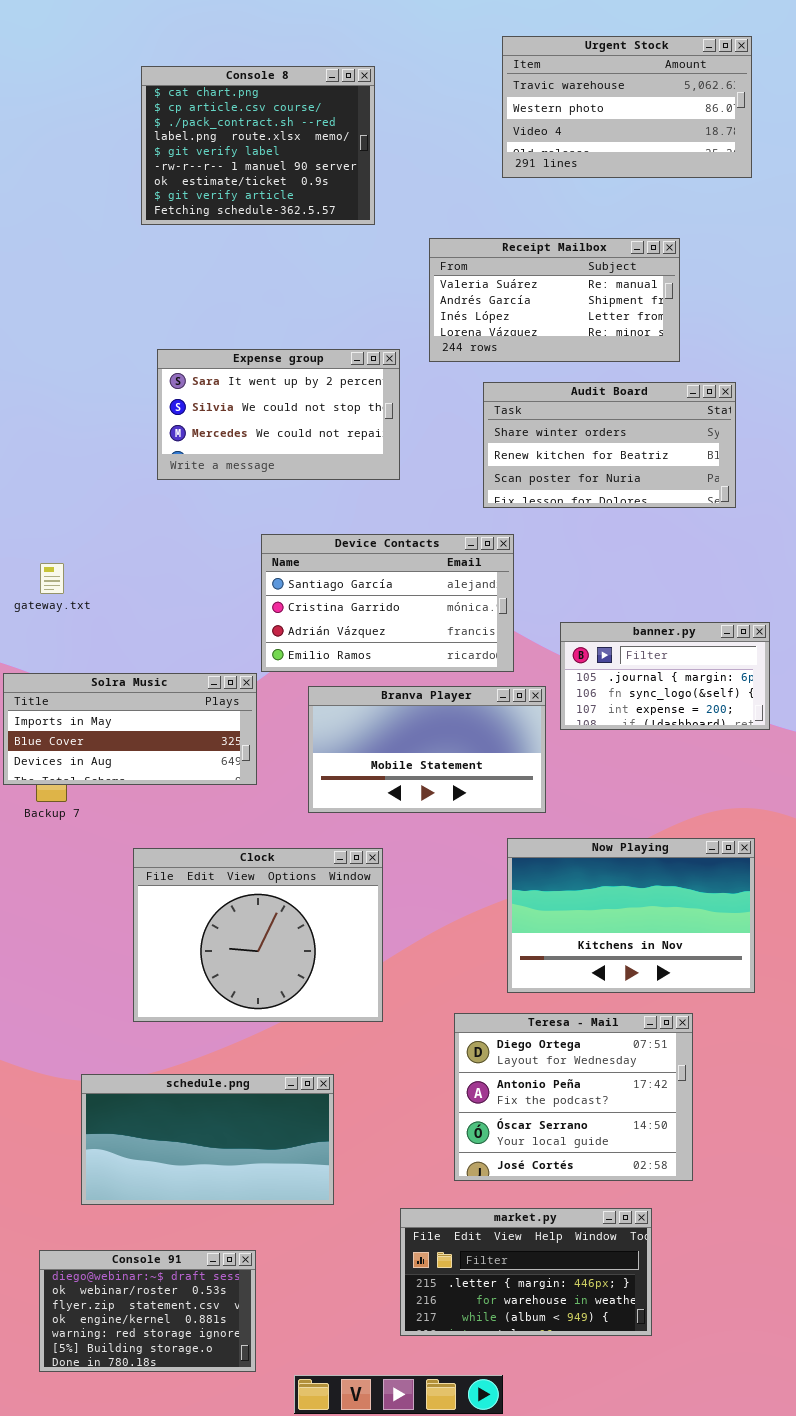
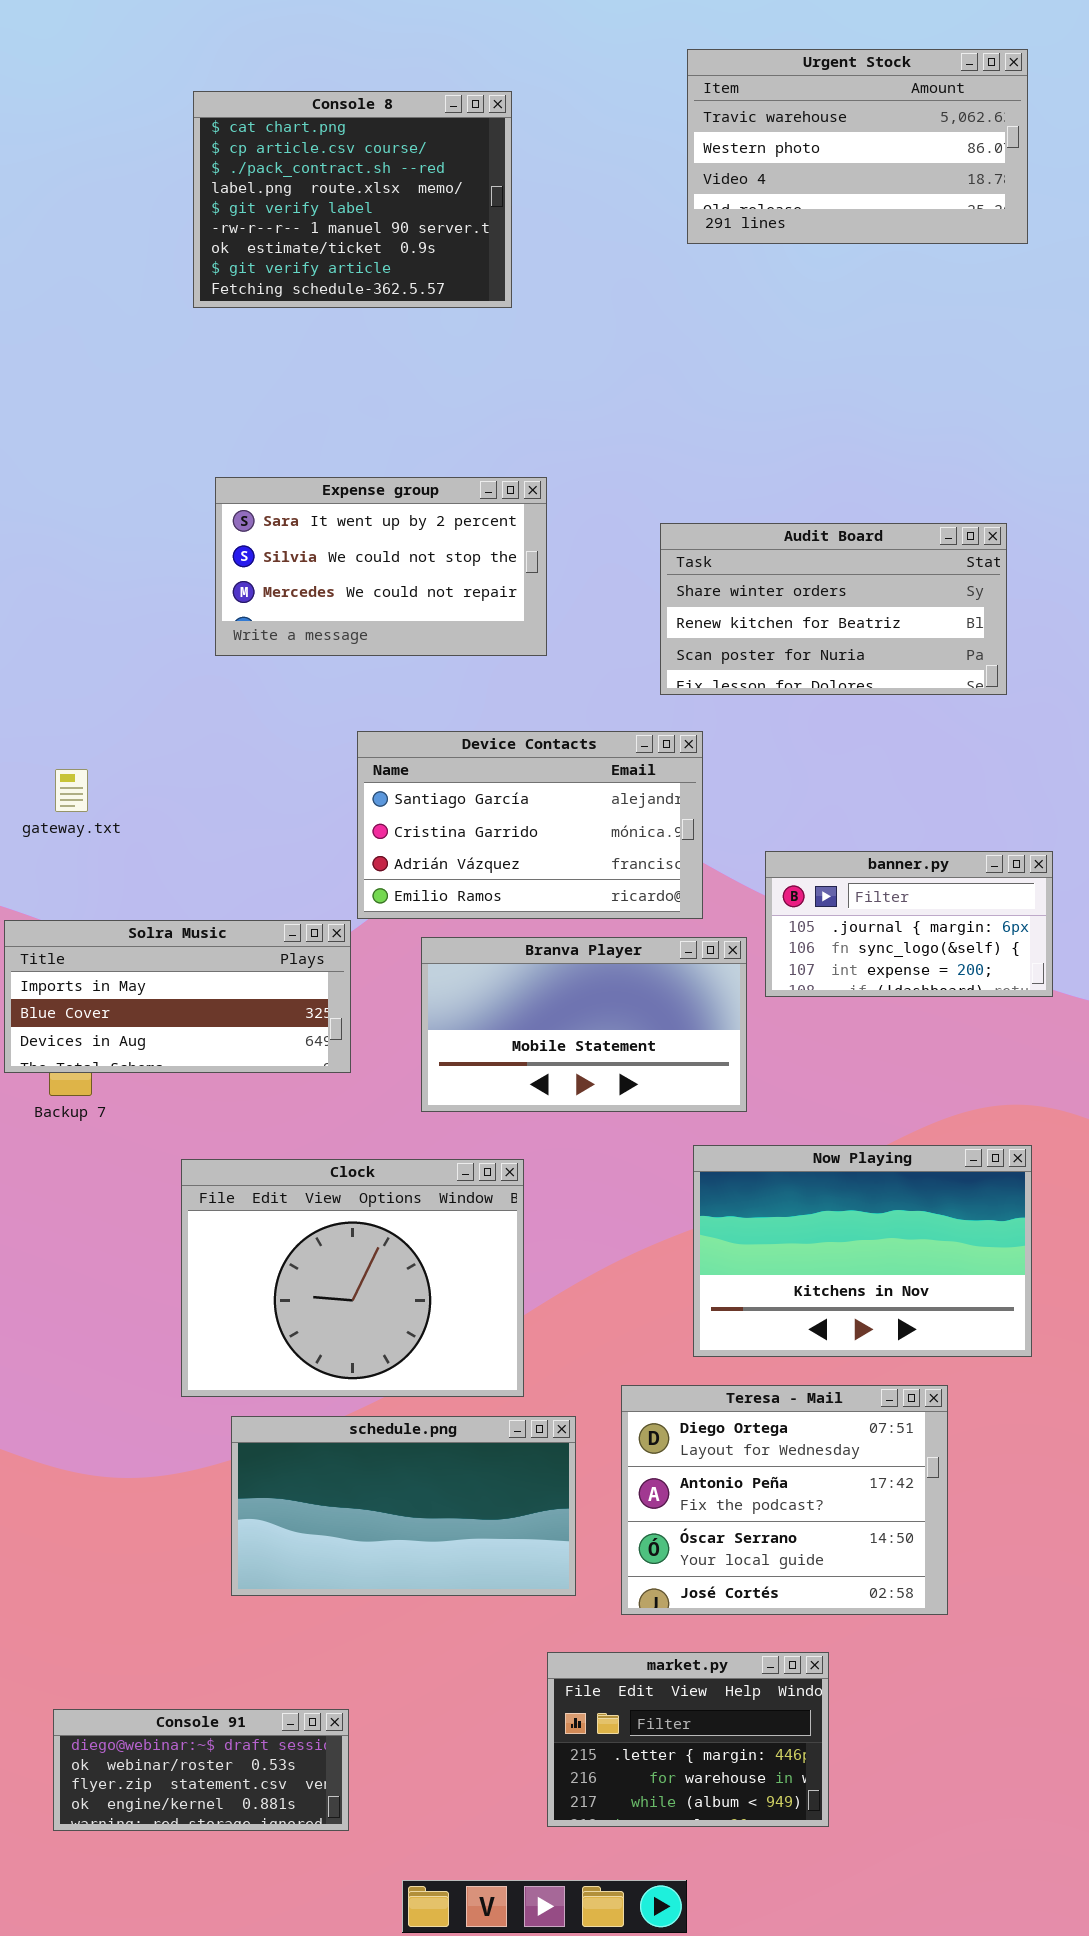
Receipt Mailbox: [429,238,680,362] -> none, closed
schedule.png: [81,1074,334,1205] -> [231,1416,576,1596], moved
market.py: [400,1208,652,1336] -> [547,1652,829,1827], resized
Console 91: [39,1250,256,1372] -> [53,1709,349,1831], resized

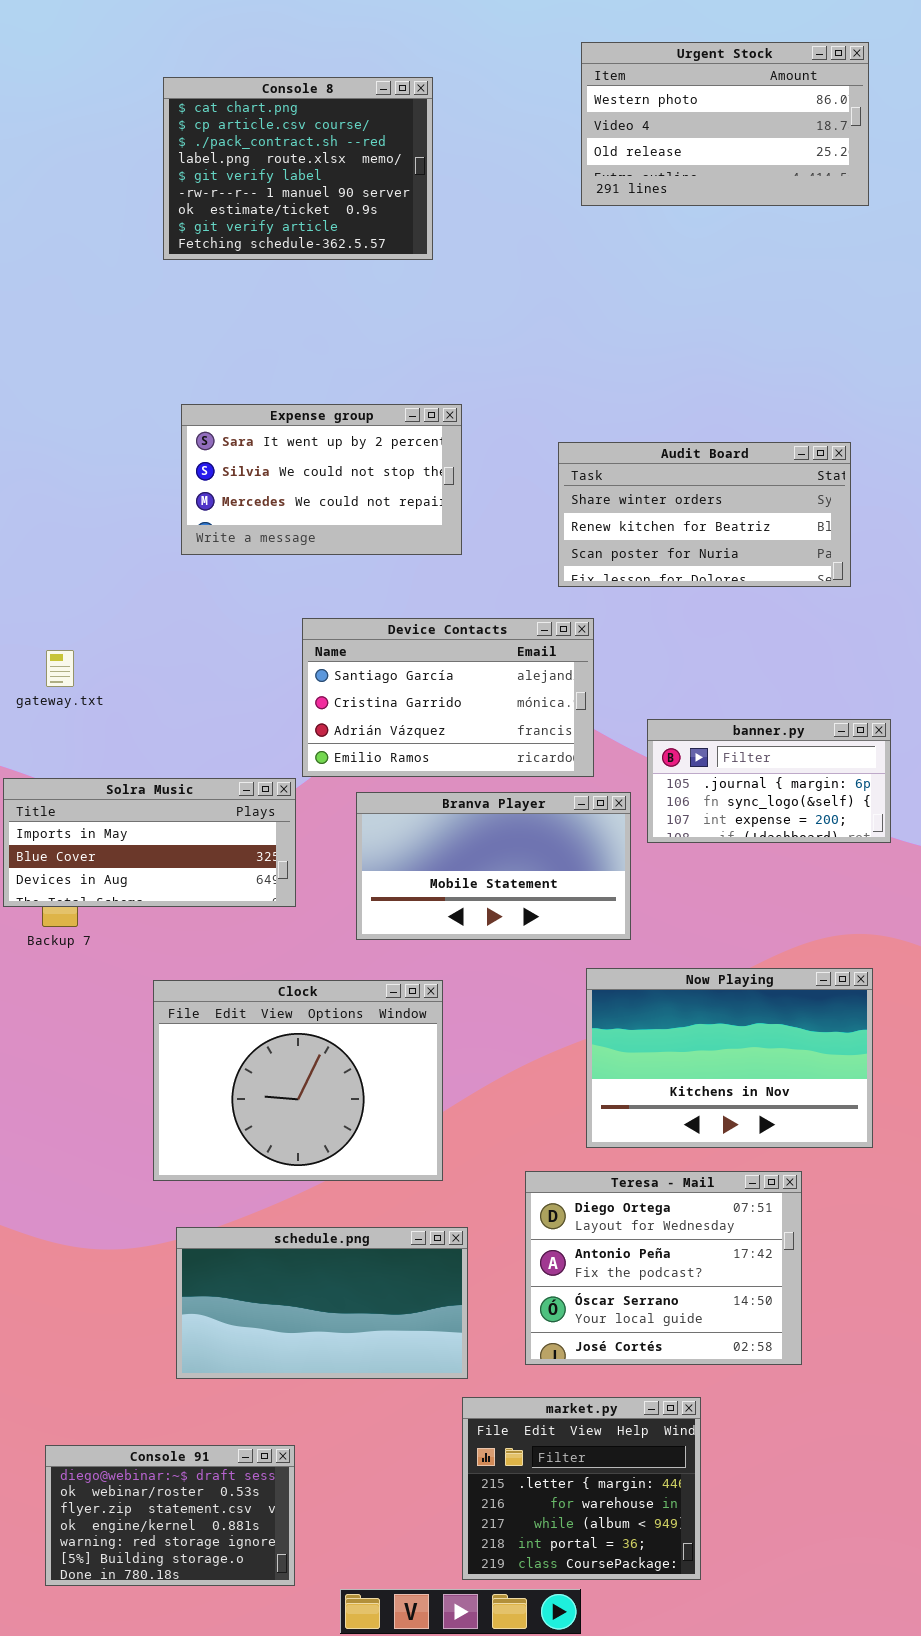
Urgent Stock: [687,49,1028,244] -> [581,42,869,206], scrolled down 1 row
schedule.png: [231,1416,576,1596] -> [176,1227,468,1379], moved
market.py: [547,1652,829,1827] -> [462,1397,701,1580], resized
Console 91: [53,1709,349,1831] -> [45,1445,295,1586], resized

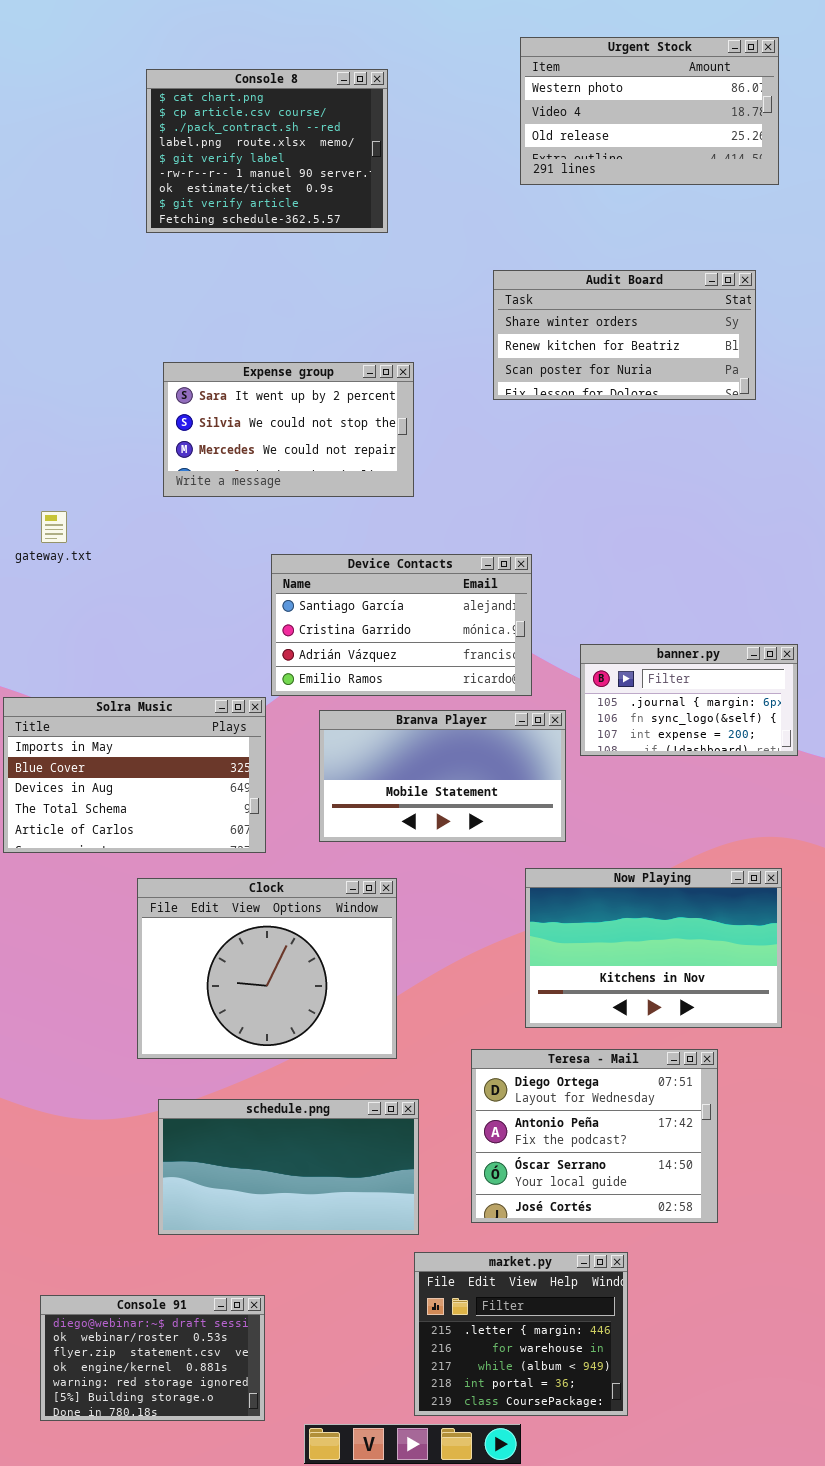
Audit Board: [558,442,851,587] -> [493,270,756,400], moved
gateway.txt: [46,650,74,687] -> [41,511,67,543], moved
Solra Music: [3,778,296,907] -> [3,697,266,853], resized

